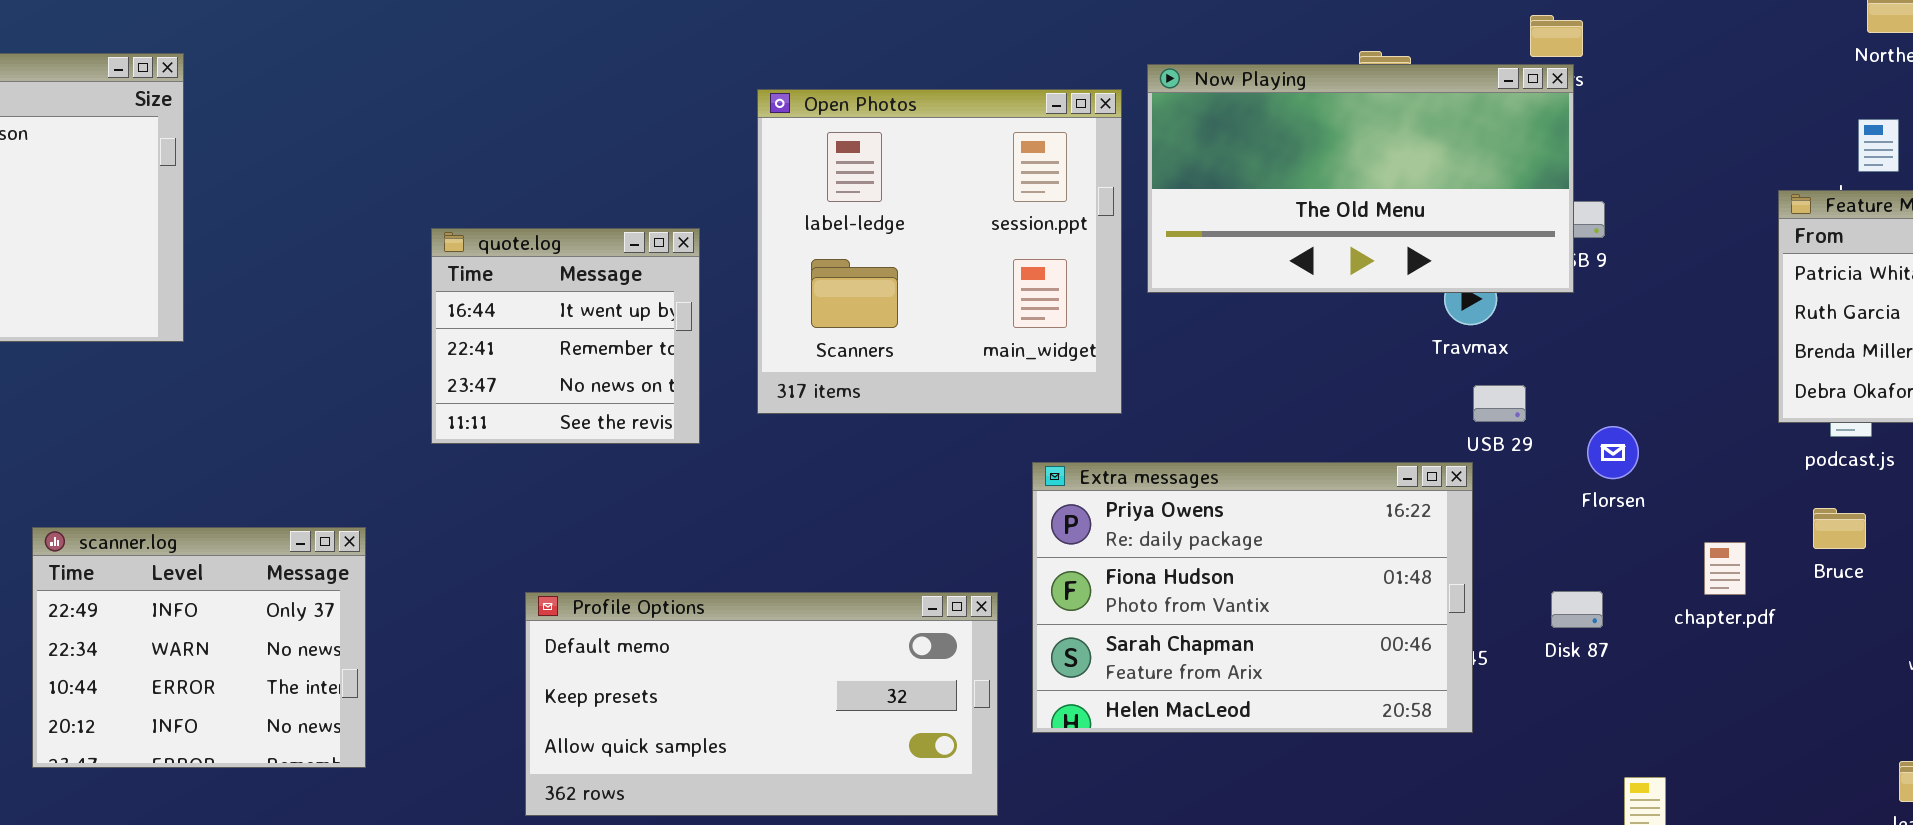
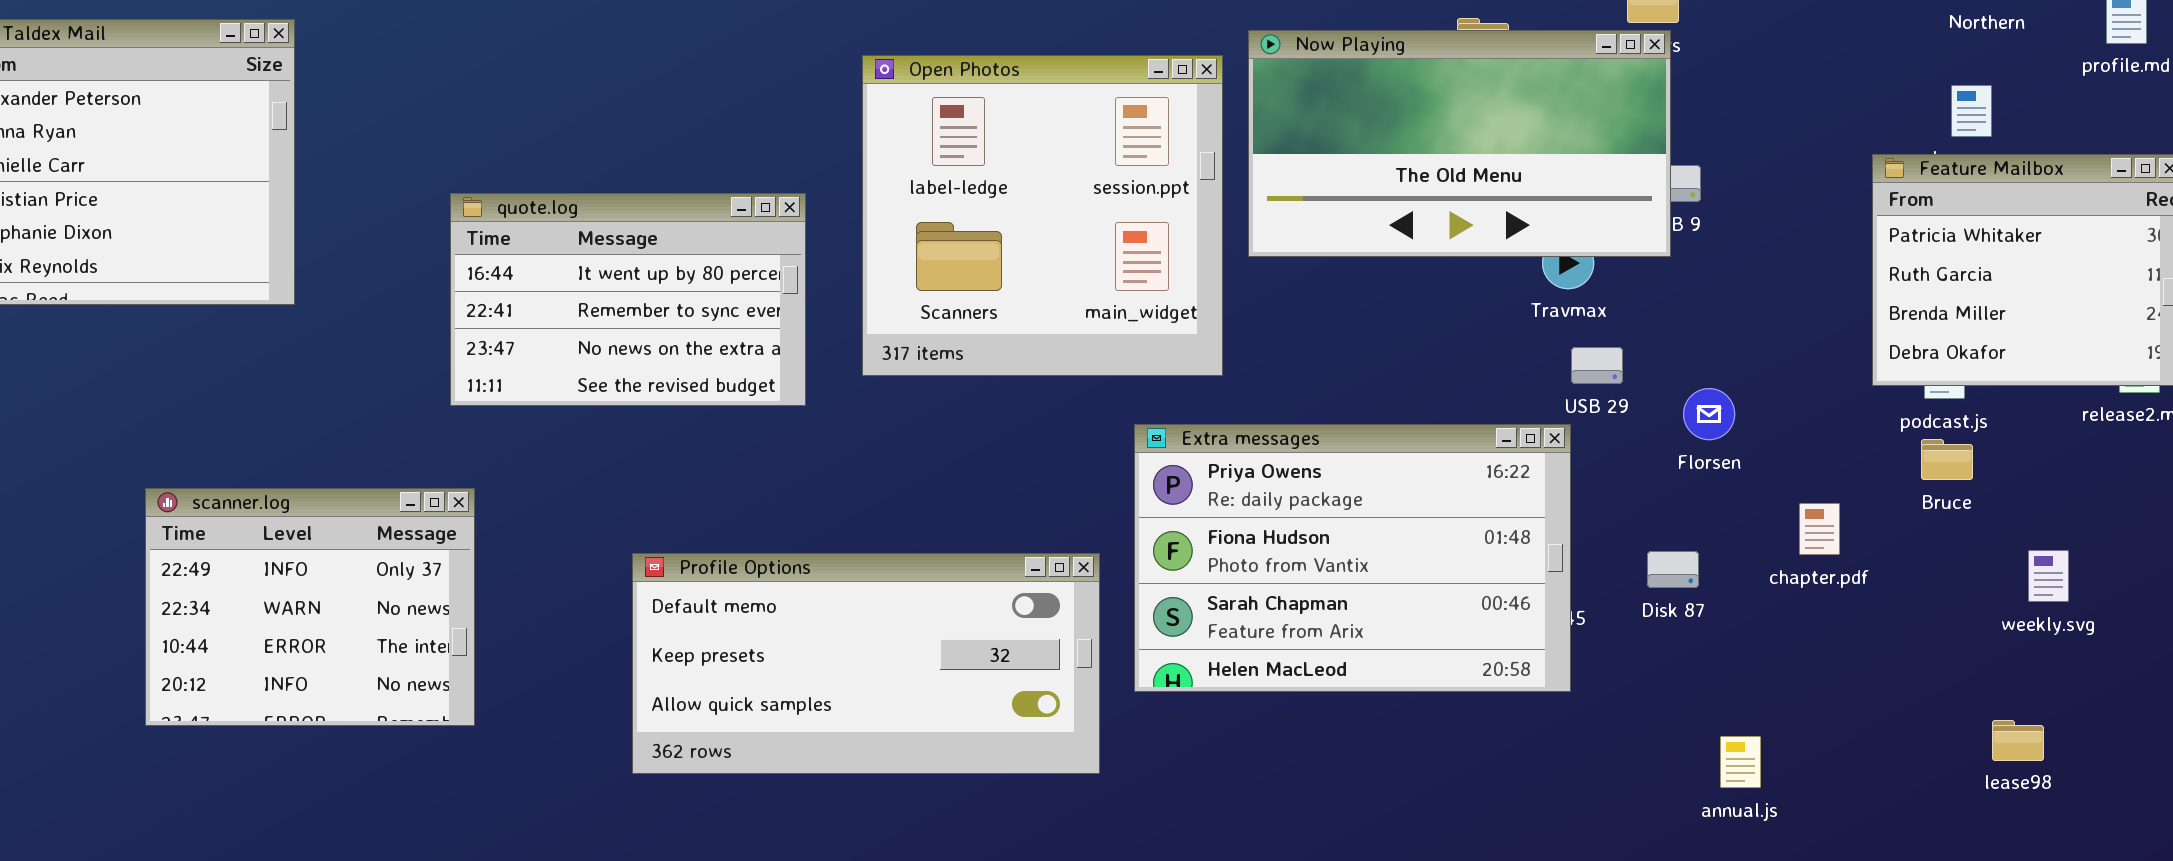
quote.log: [431,228,700,444] -> [450,193,806,406], resized
Bruce: [1813,508,1866,549] -> [1921,439,1973,480], moved

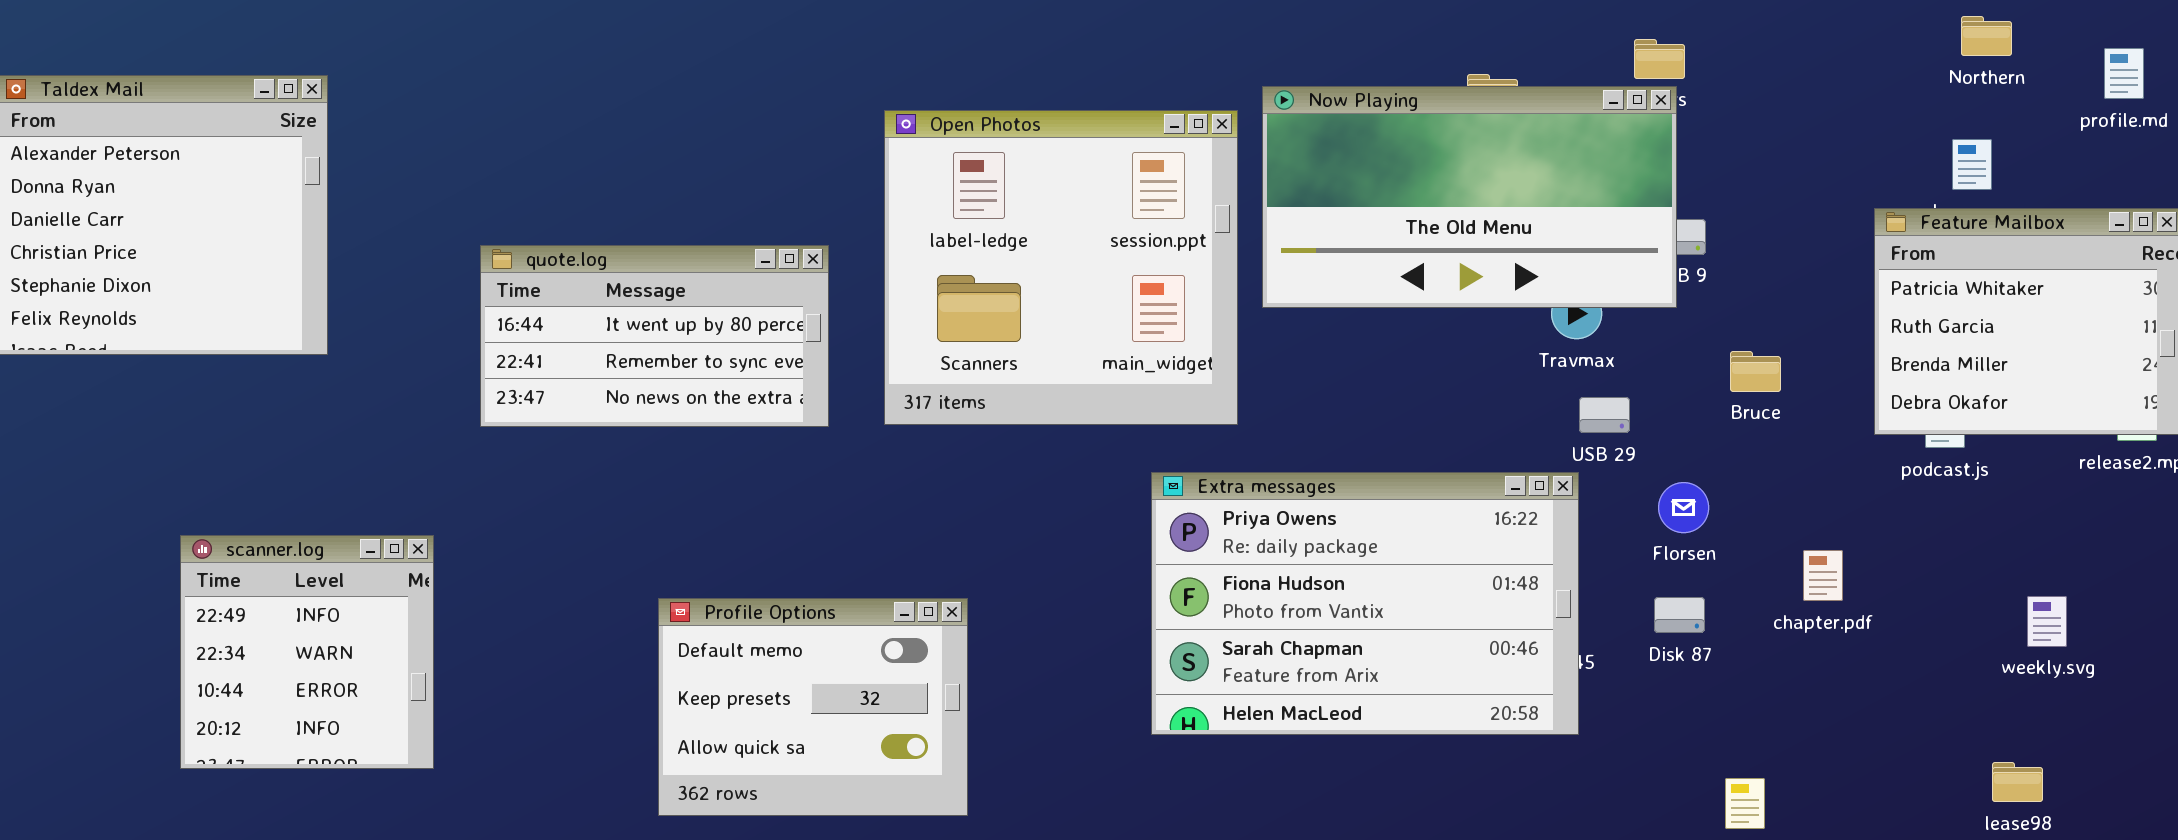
quote.log: [450,193,806,406] -> [480,245,829,427], resized
Florsen: [1683,388,1735,440] -> [1658,482,1709,533], moved
Bruce: [1921,439,1973,480] -> [1730,351,1781,392], moved
scanner.log: [145,488,475,726] -> [180,535,434,769], resized
Profile Options: [632,553,1100,774] -> [658,598,968,816], resized

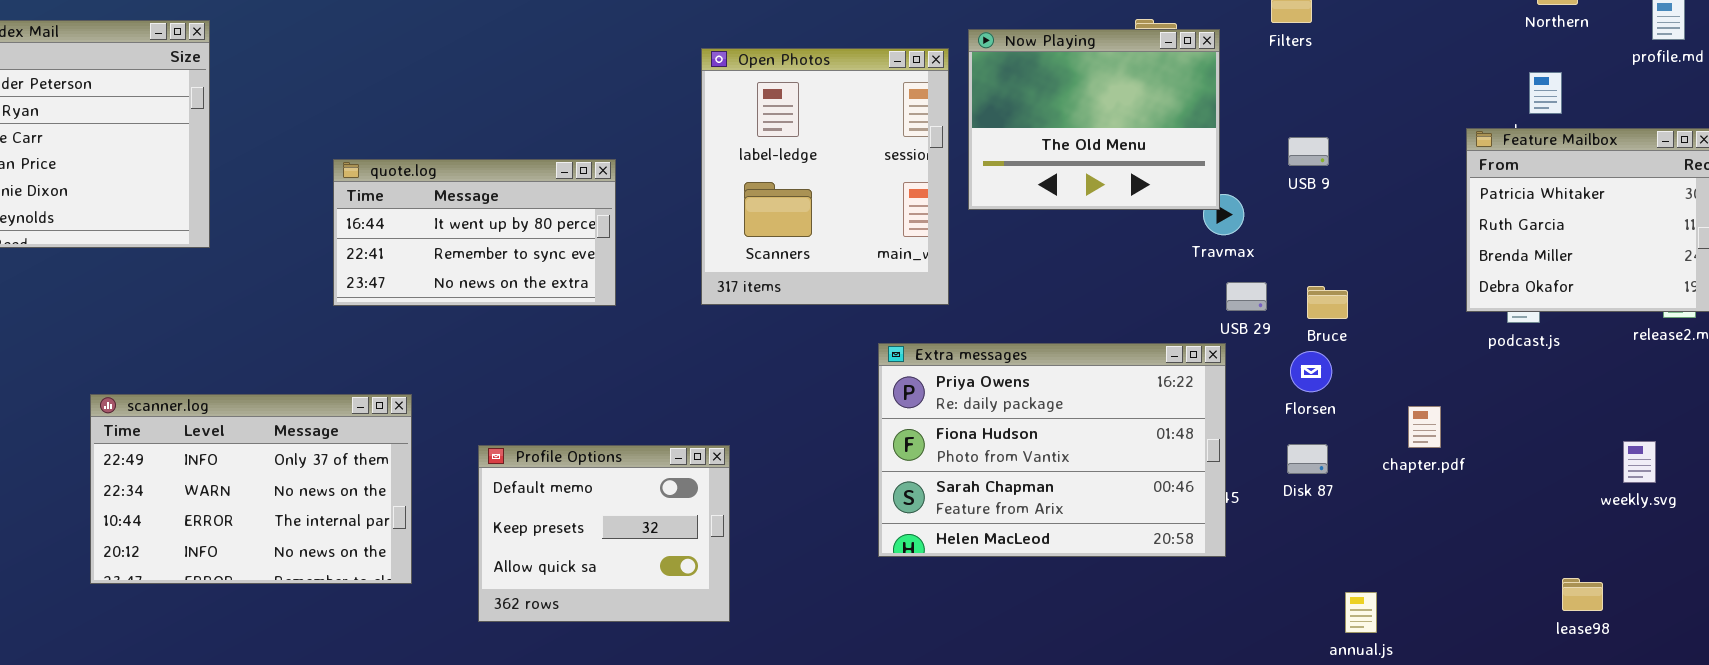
Now Playing: [1262,86,1677,308] -> [968,29,1220,210], resized
Open Photos: [884,110,1238,425] -> [701,48,949,305], resized
Bruce: [1730,351,1781,392] -> [1307,286,1348,319], moved
scanner.log: [180,535,434,769] -> [90,394,412,584], resized
weekly.svg: [2027,596,2067,647] -> [1623,441,1656,483], moved

